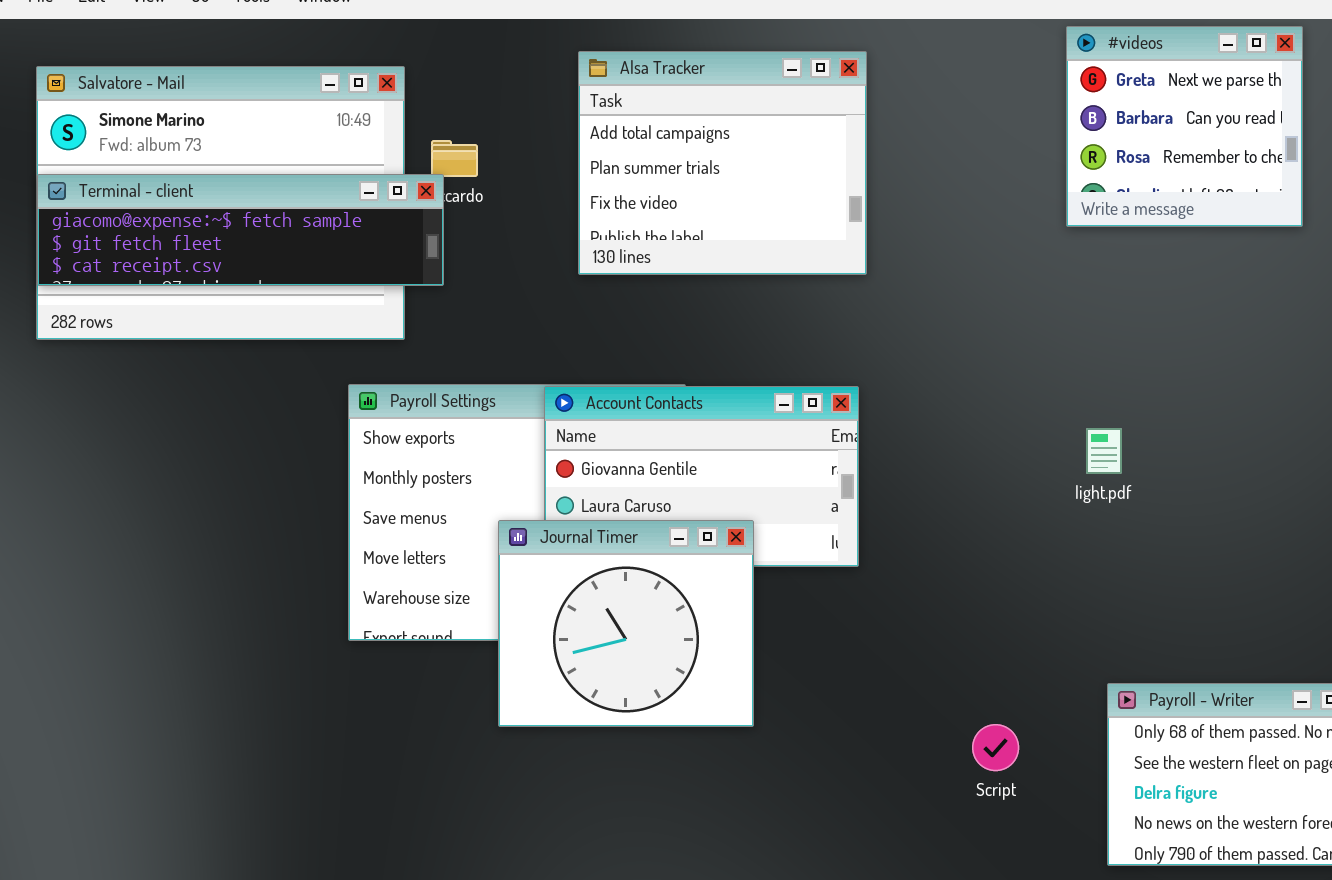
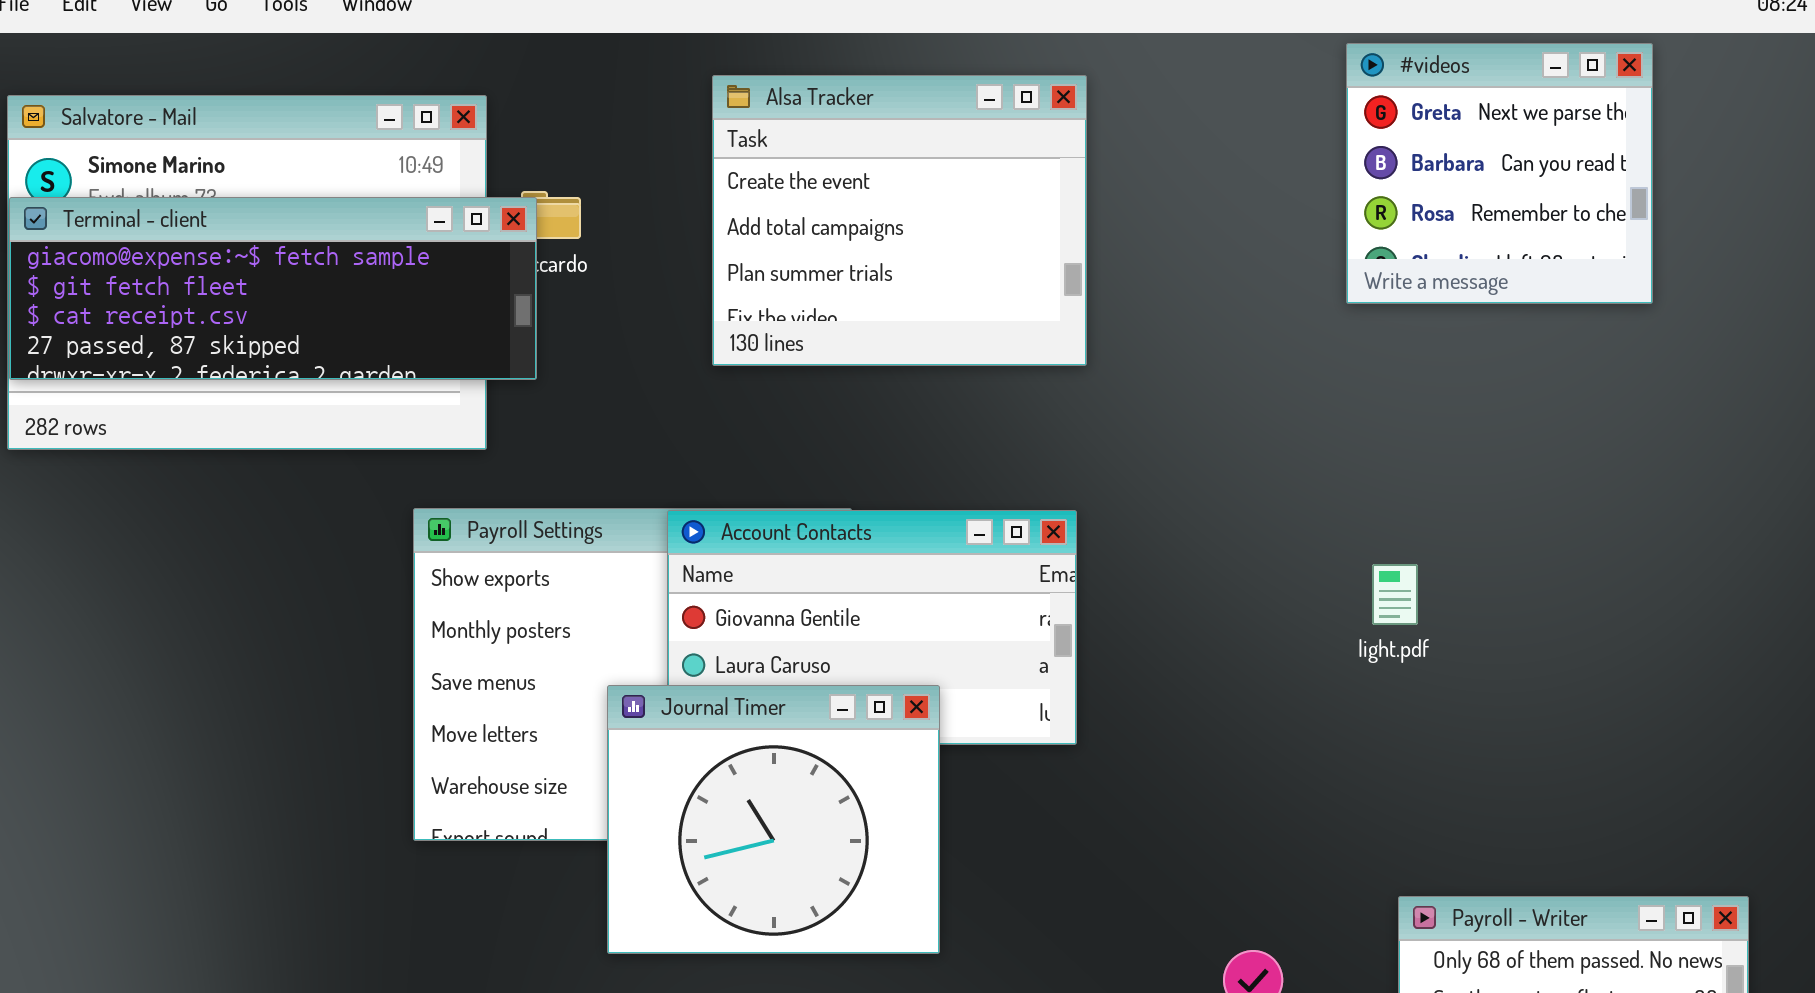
Alsa Tracker: [578,51,867,275] -> [712,75,1087,366], scrolled up 1 row
Terminal - client: [37,174,444,286] -> [9,197,537,380], resized

